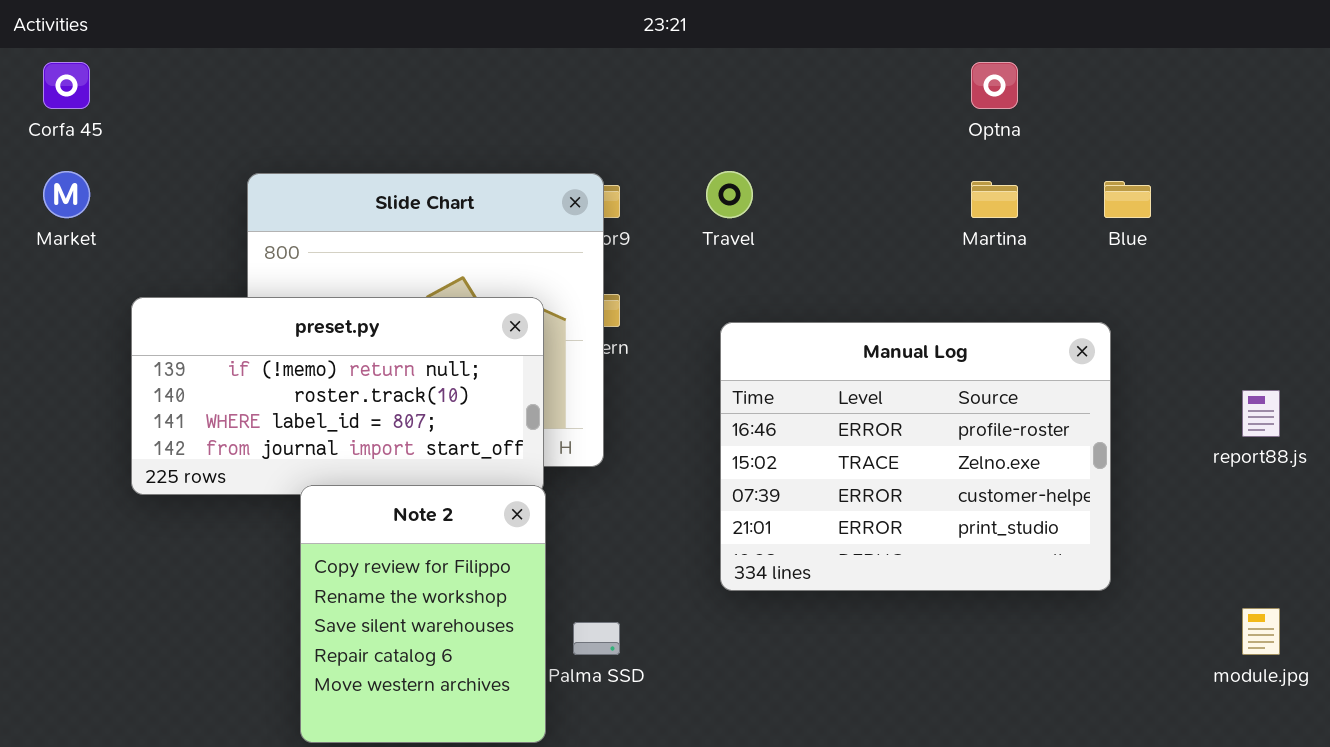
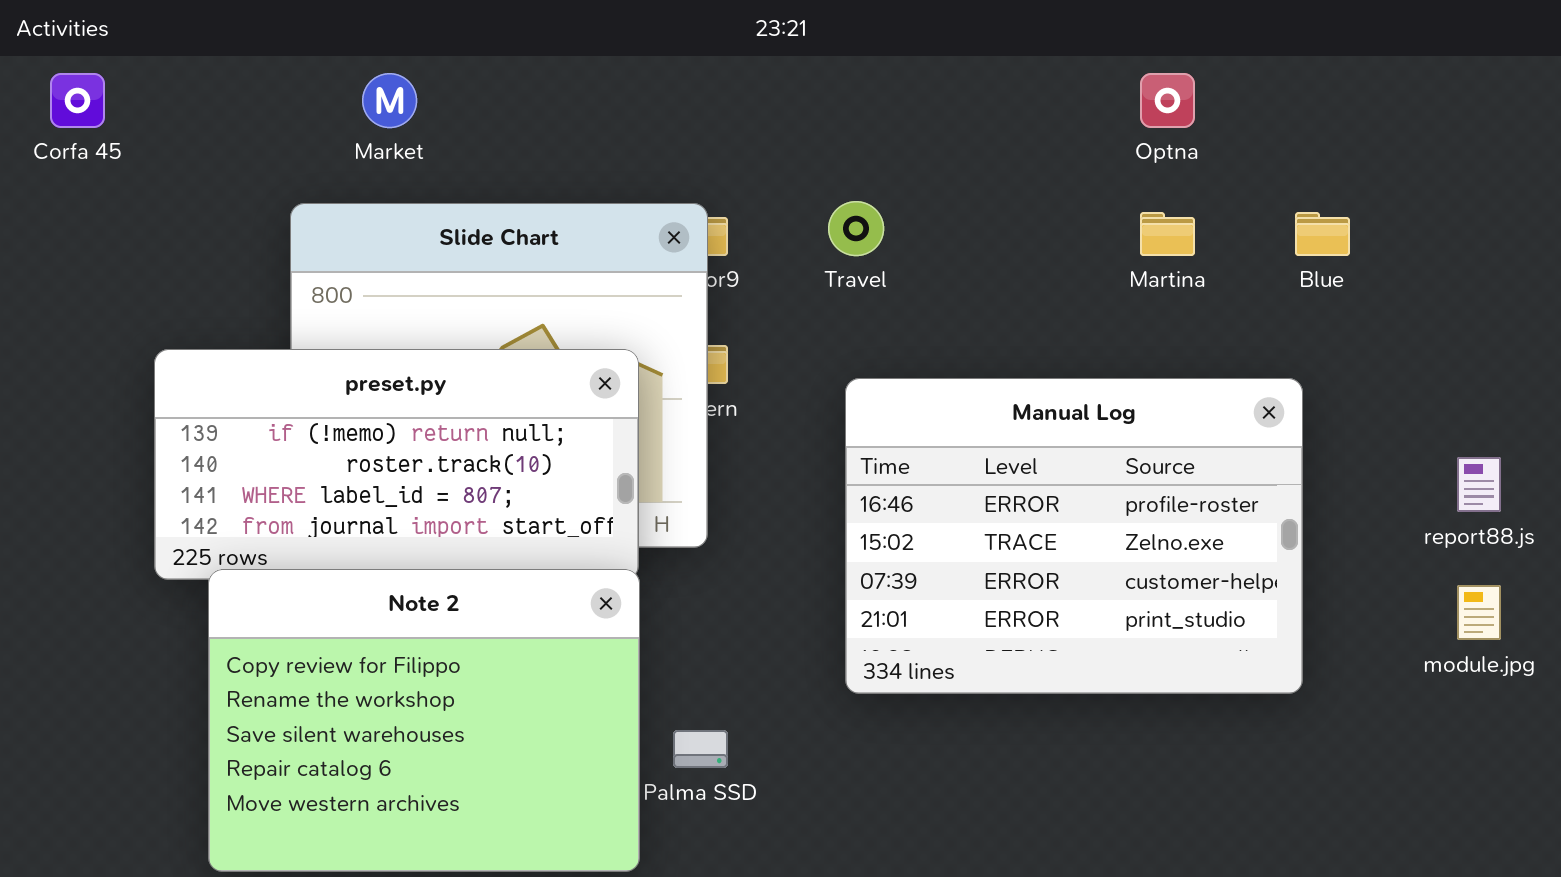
Market: [43,171,90,218] -> [362,73,417,128], moved
Note 2: [300,485,546,743] -> [208,569,640,872], resized
module.jpg: [1242,608,1280,655] -> [1457,585,1501,640], moved

